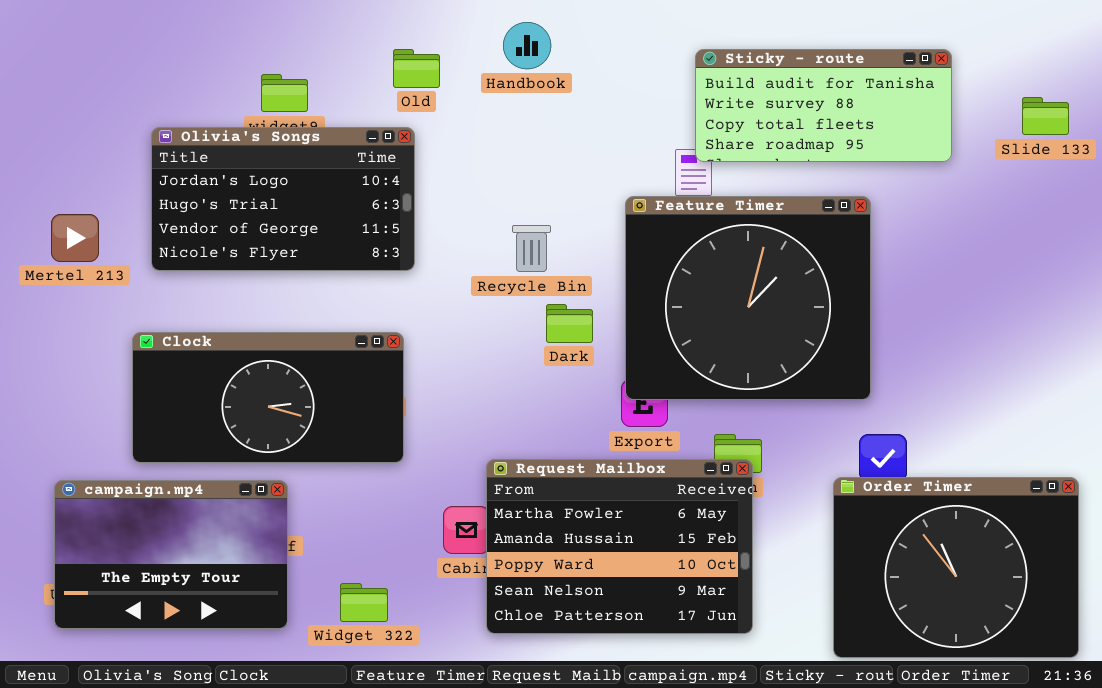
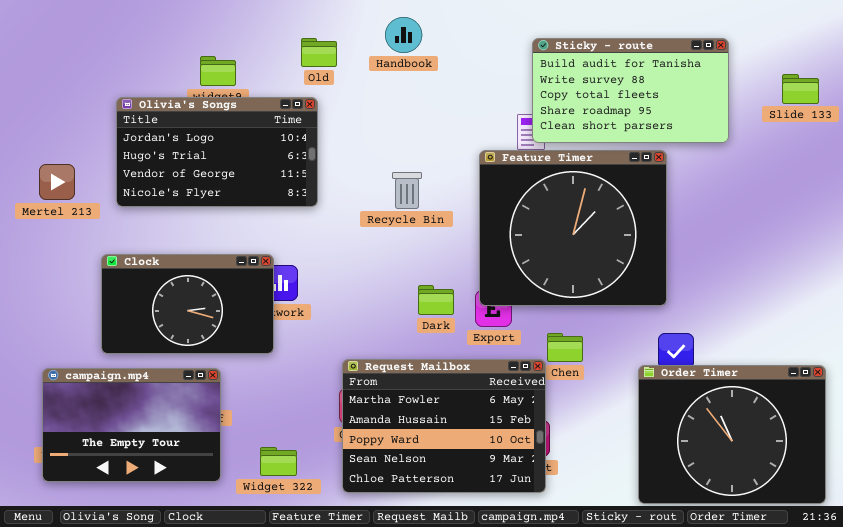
Sticky - route: [695,49,952,162] -> [532,38,729,143], resized
Dark: [546,304,593,343] -> [418,285,454,315], moved
Clock: [132,332,404,463] -> [101,254,274,354], resized
Request Mailbox: [486,459,753,634] -> [342,359,546,493], moved

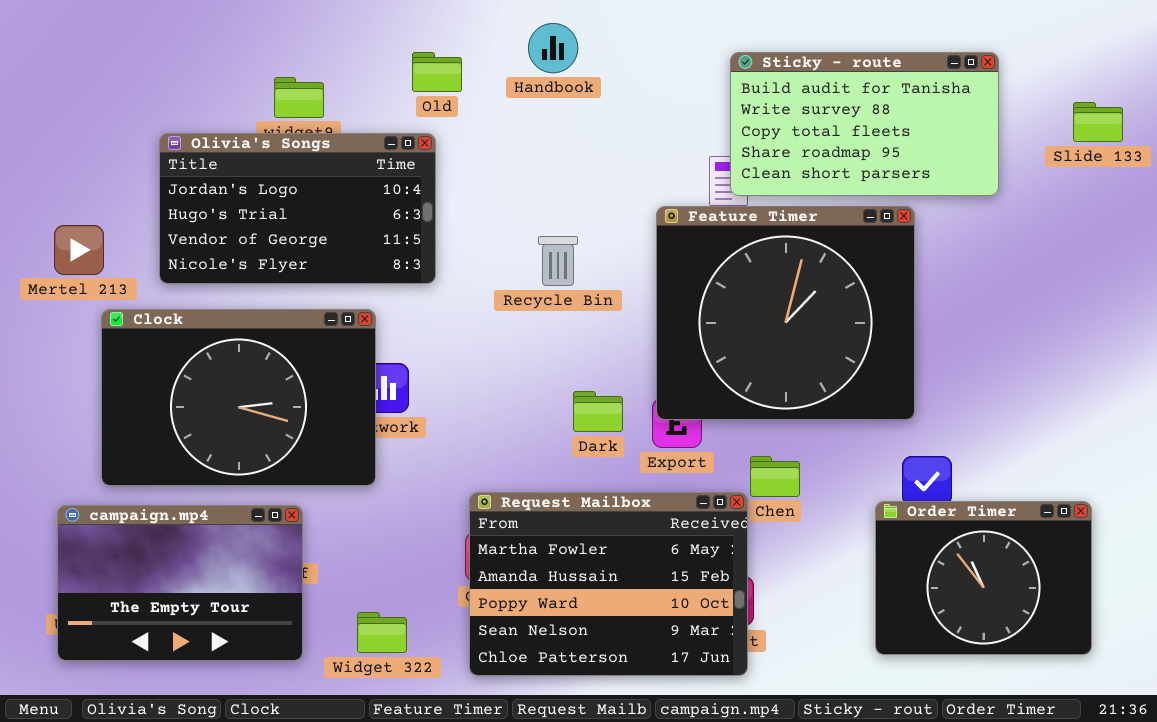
Clock: [101,254,274,354] -> [101,309,376,486], resized
Order Timer: [638,365,826,504] -> [875,501,1092,655], resized

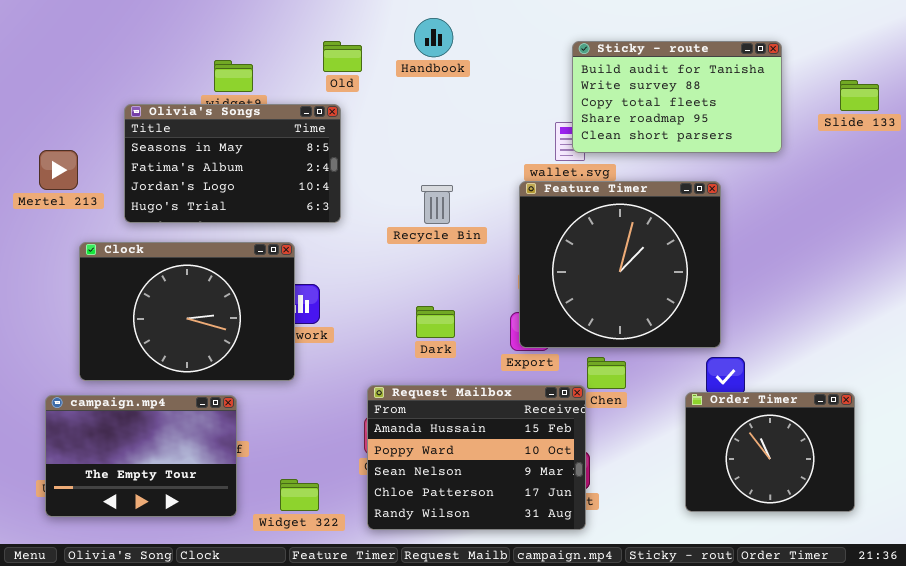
Olivia's Songs: [159,133,436,284] -> [124,104,341,223], scrolled up 2 rows
Feature Timer: [656,206,915,420] -> [519,181,721,348], moved
Mertel 213: [54,225,104,275] -> [39,150,78,190], moved
Dark: [573,391,623,432] -> [416,306,455,338], moved
Request Mailbox: [469,492,748,676] -> [367,385,586,530], scrolled down 1 row

